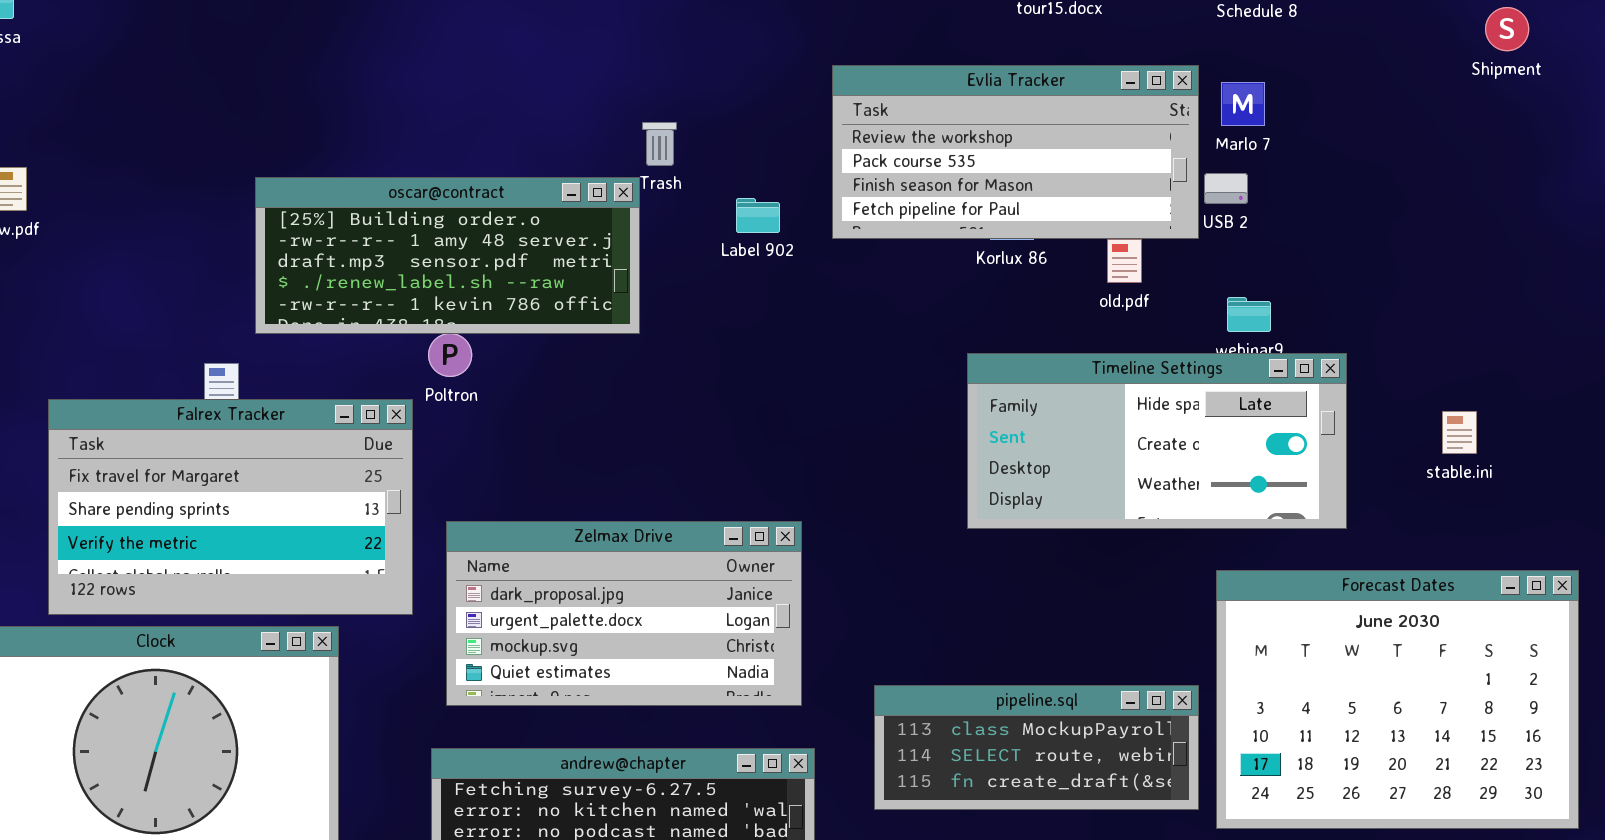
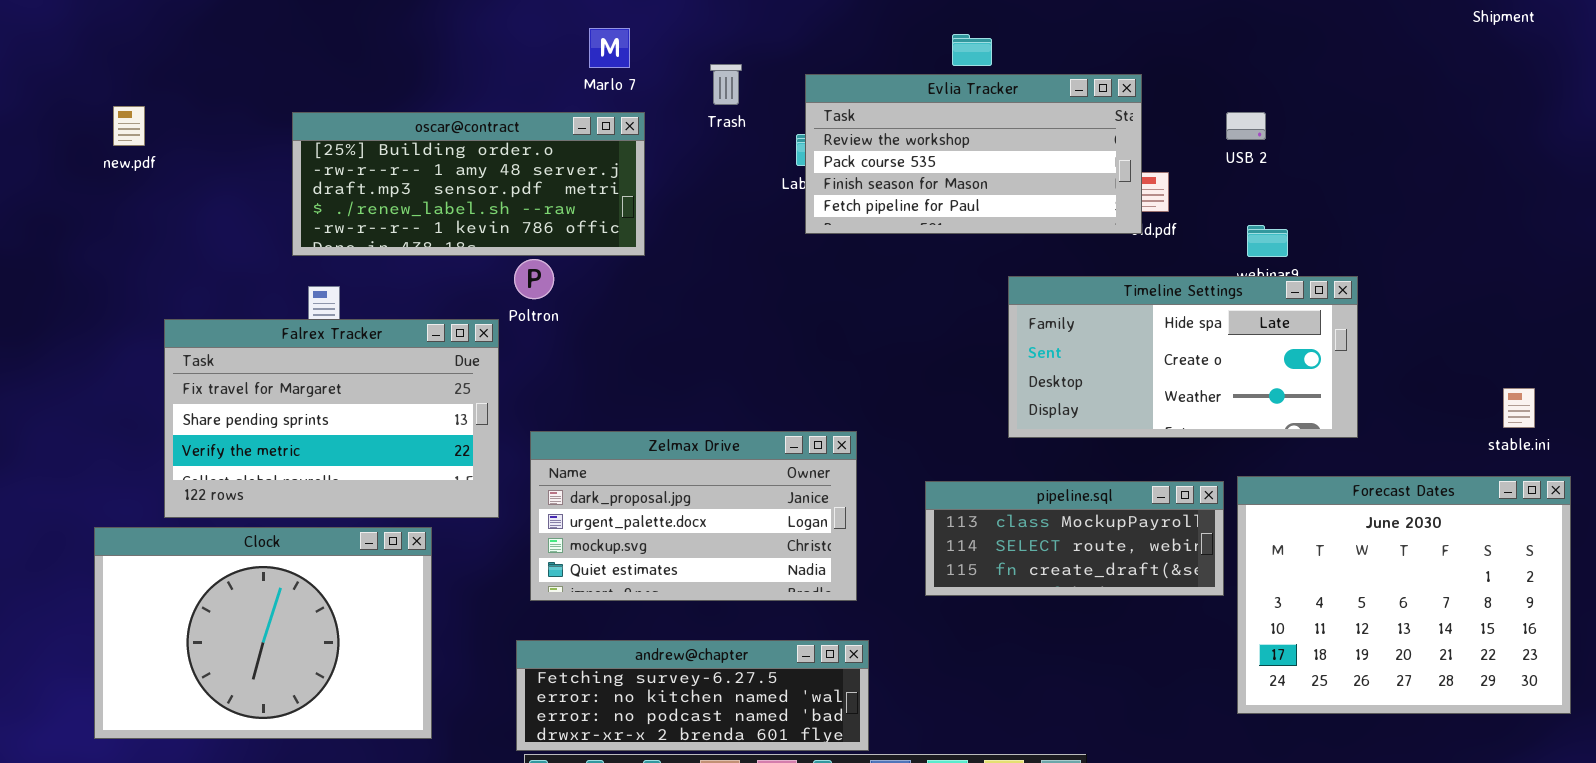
Evlia Tracker: [832,65,1199,239] -> [805,74,1142,234], moved
Marlo 7: [1221,82,1265,126] -> [589,28,630,68], moved
oscar@contract: [255,177,640,334] -> [292,112,645,256], moved
stable.ini: [1442,411,1477,454] -> [1503,388,1535,428], moved
pipeline.sql: [874,685,1199,810] -> [925,481,1224,596], moved

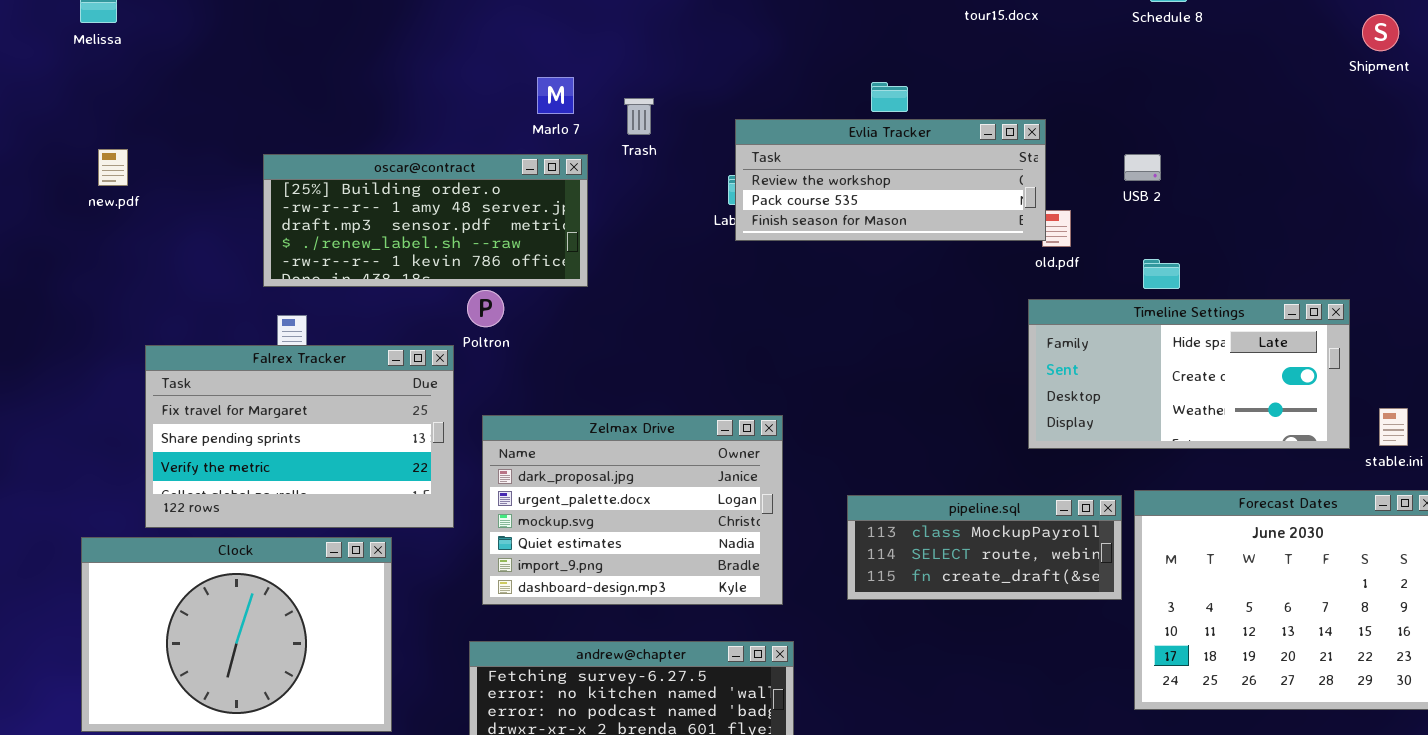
Trash: [710,64,742,105] -> [624,98,654,135], moved
Evlia Tracker: [805,74,1142,234] -> [735,119,1046,241], resized
Timeline Settings: [1008,276,1358,438] -> [1028,299,1350,449], moved
Zelmax Drive: [530,431,857,601] -> [482,415,783,605], resized

